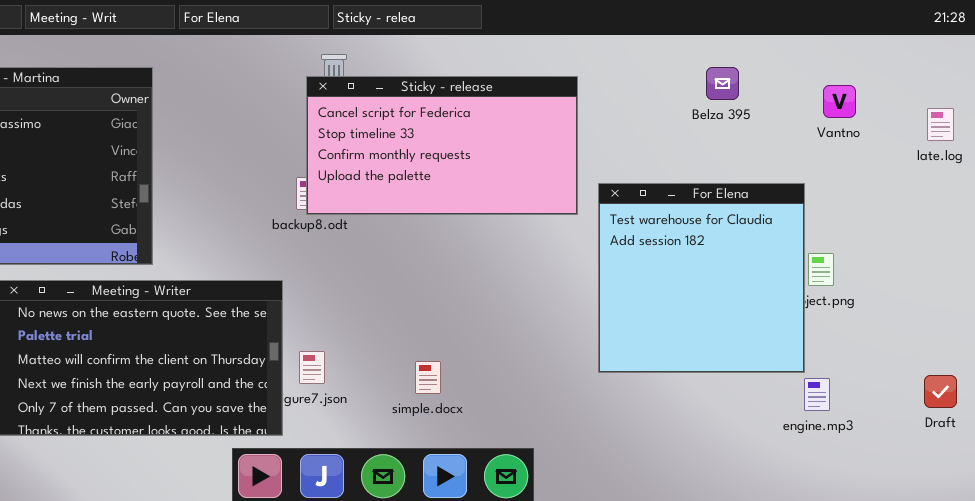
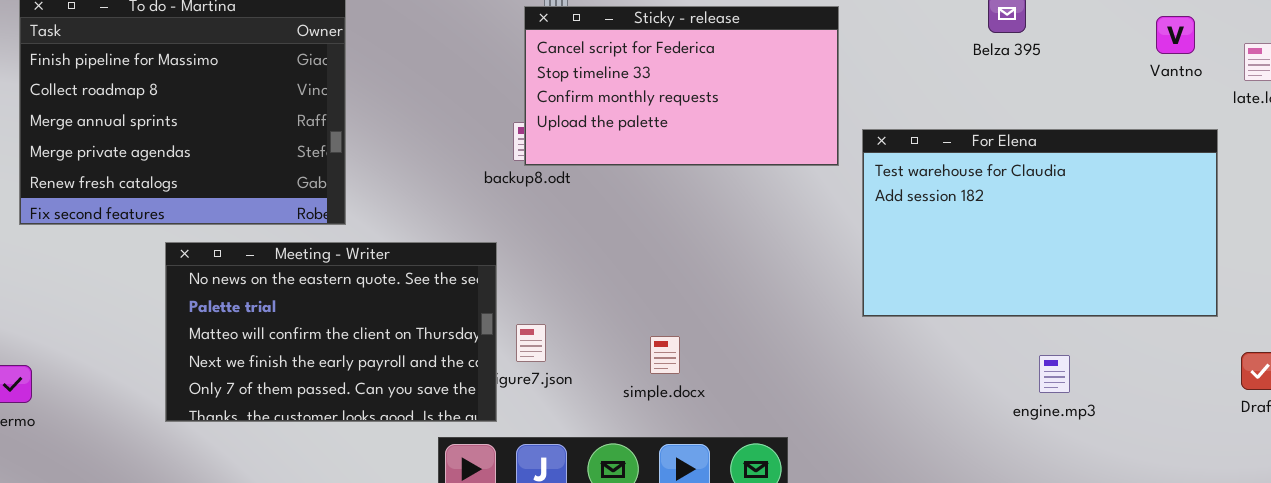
Vantno: [823,85,856,118] -> [1156,16,1195,54], moved
For Elena: [598,183,805,373] -> [862,129,1218,317], resized
engine.mp3: [804,378,830,411] -> [1039,355,1070,393], moved

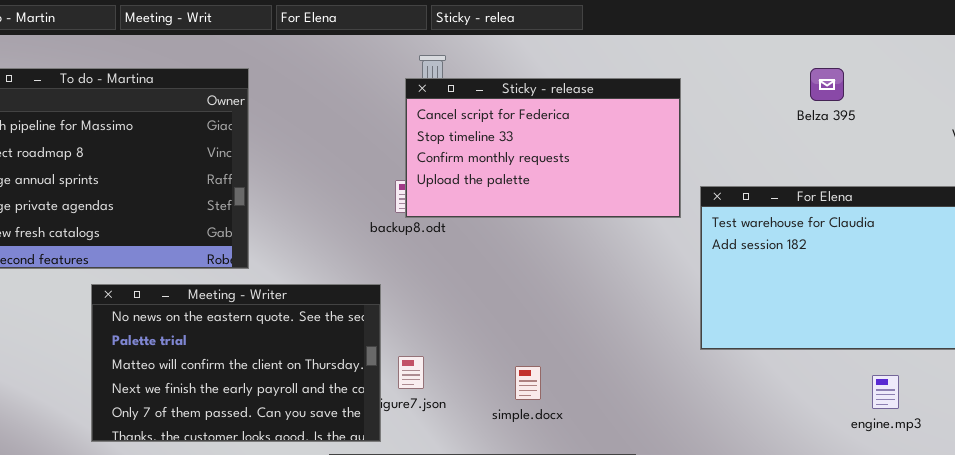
engine.mp3: [1039,355,1070,393] -> [872,375,899,409], moved

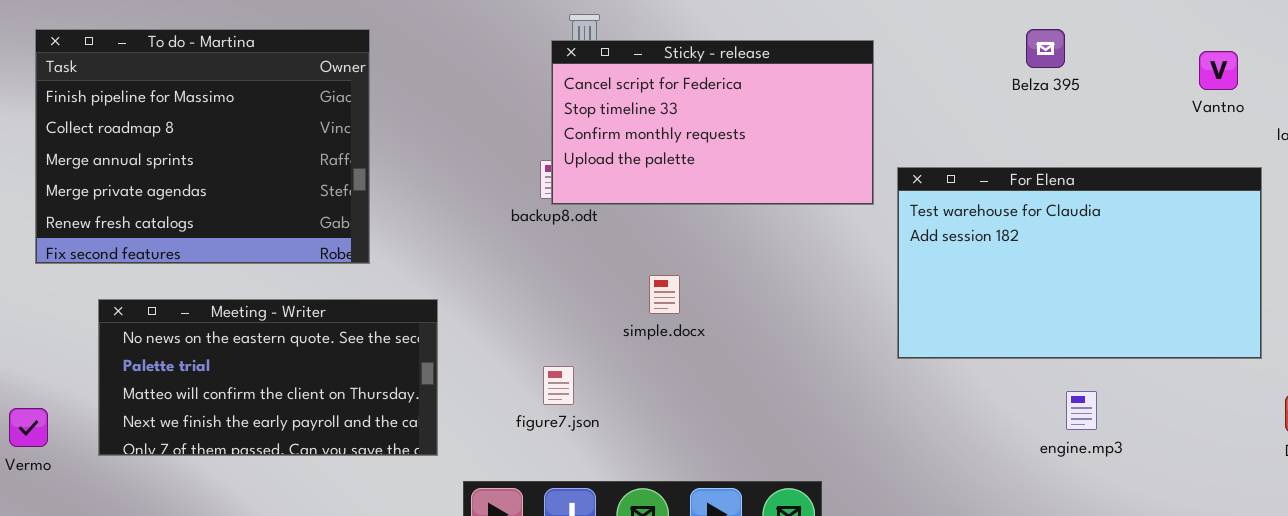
Meeting - Writer: [91,284,381,442] -> [98,299,438,456], moved, resized
simple.docx: [515,366,541,400] -> [649,275,680,314], moved
engine.mp3: [872,375,899,409] -> [1066,391,1097,430], moved

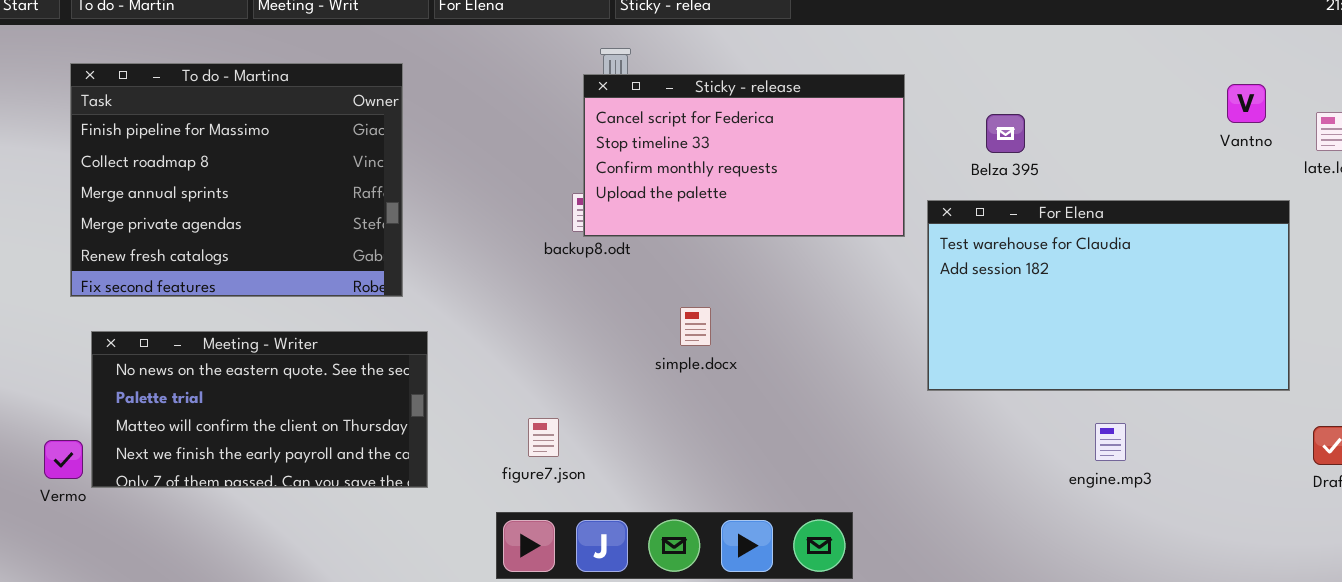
Belza 395: [1026,29,1065,68] -> [986,114,1025,153], moved
Meeting - Writer: [98,299,438,456] -> [91,331,428,488], moved
figure7.json: [543,366,574,405] -> [528,418,559,457], moved

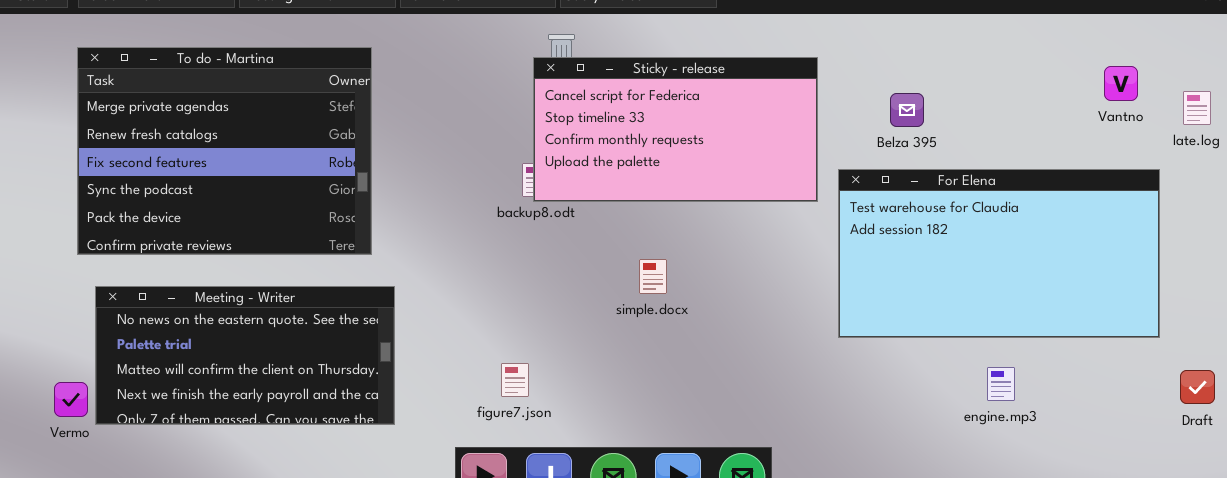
To do - Martina: [70,63,403,297] -> [77,47,372,255], scrolled down 3 rows
simple.docx: [680,307,711,346] -> [639,259,667,294], moved
figure7.json: [528,418,559,457] -> [501,363,529,397], moved

